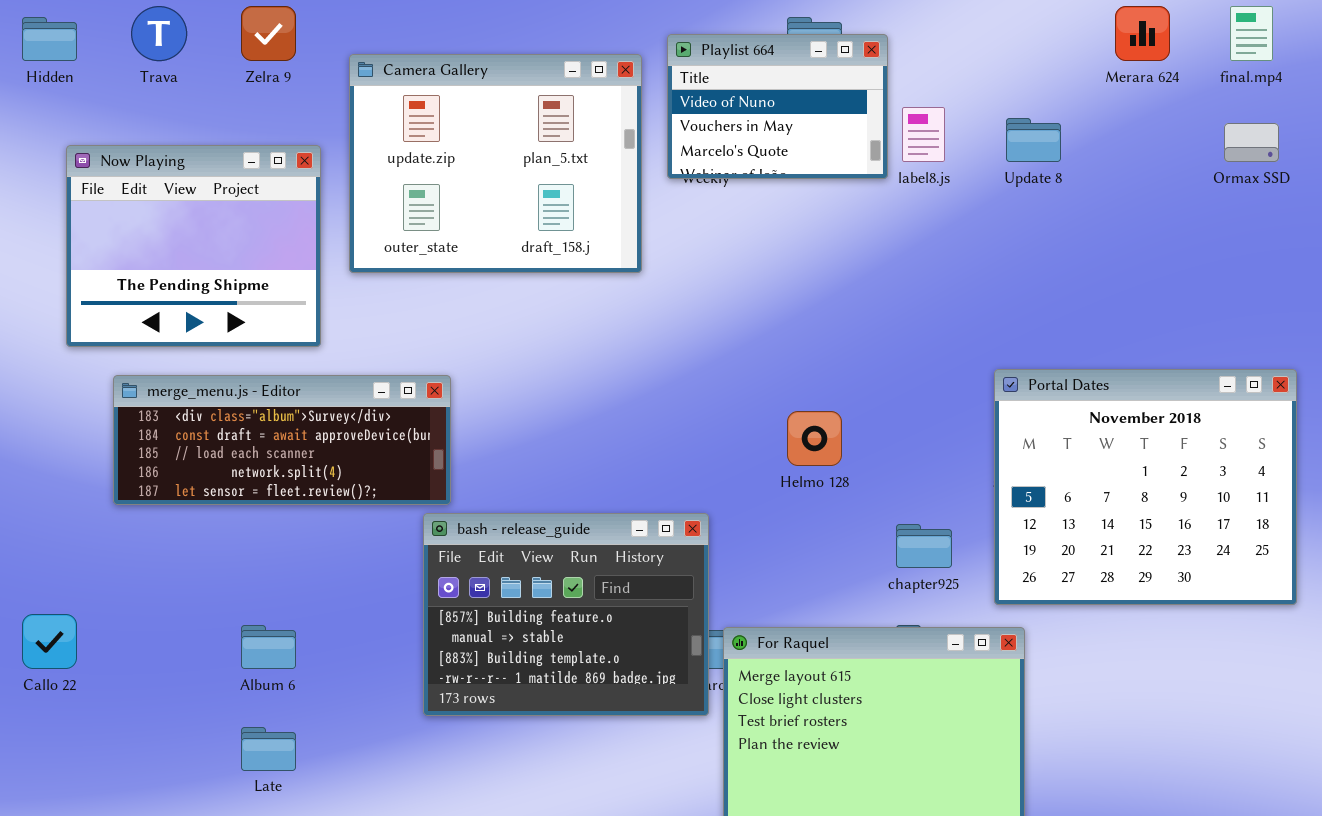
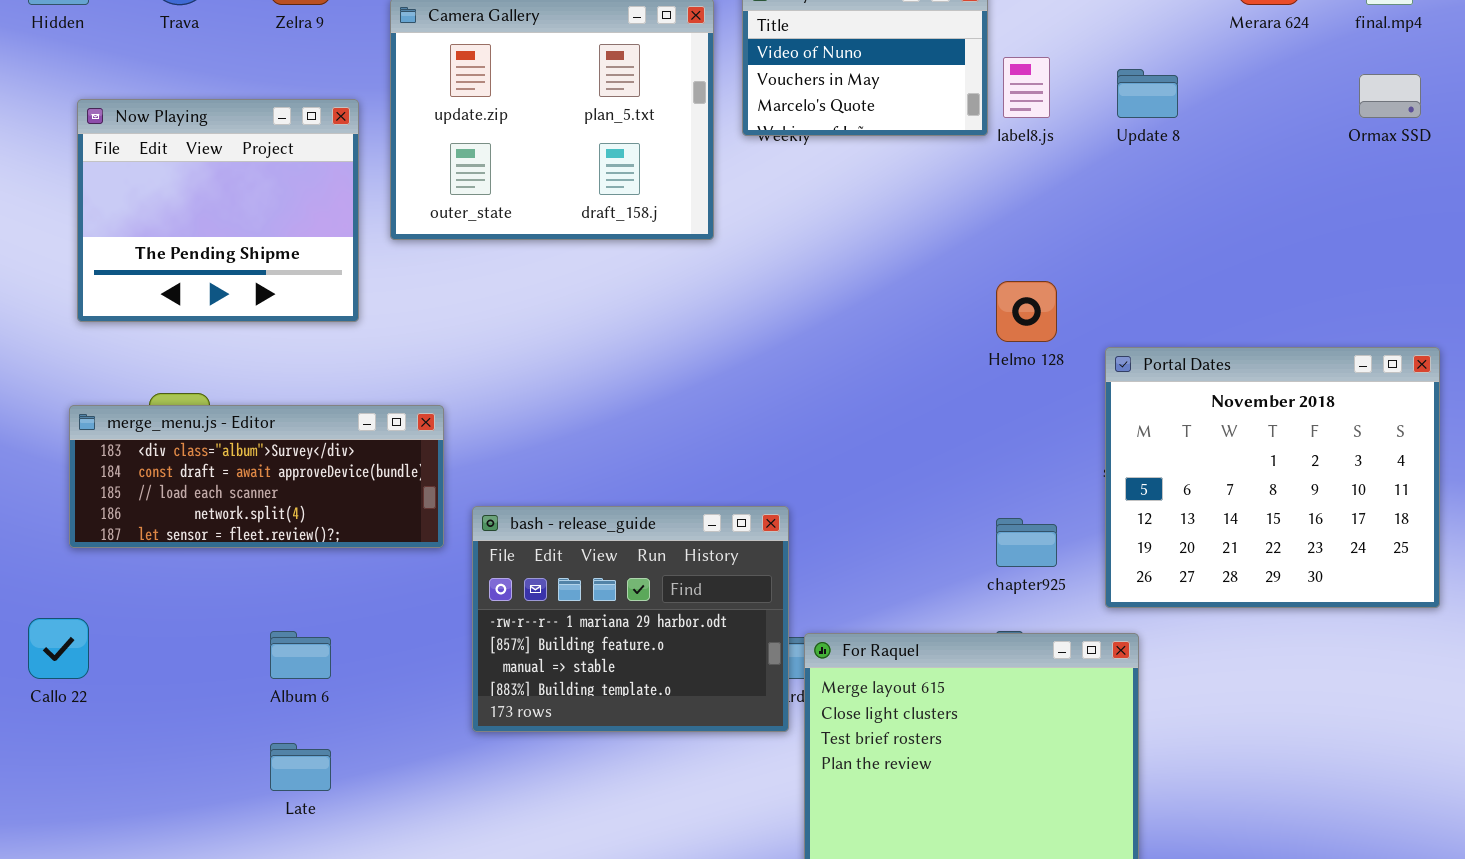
merge_menu.js - Editor: [113,375,451,505] -> [69,405,444,548], moved
Helmo 128: [787,411,842,466] -> [996,281,1057,342], moved
bash - release_guide: [423,513,709,716] -> [472,506,789,732], scrolled up 1 row

